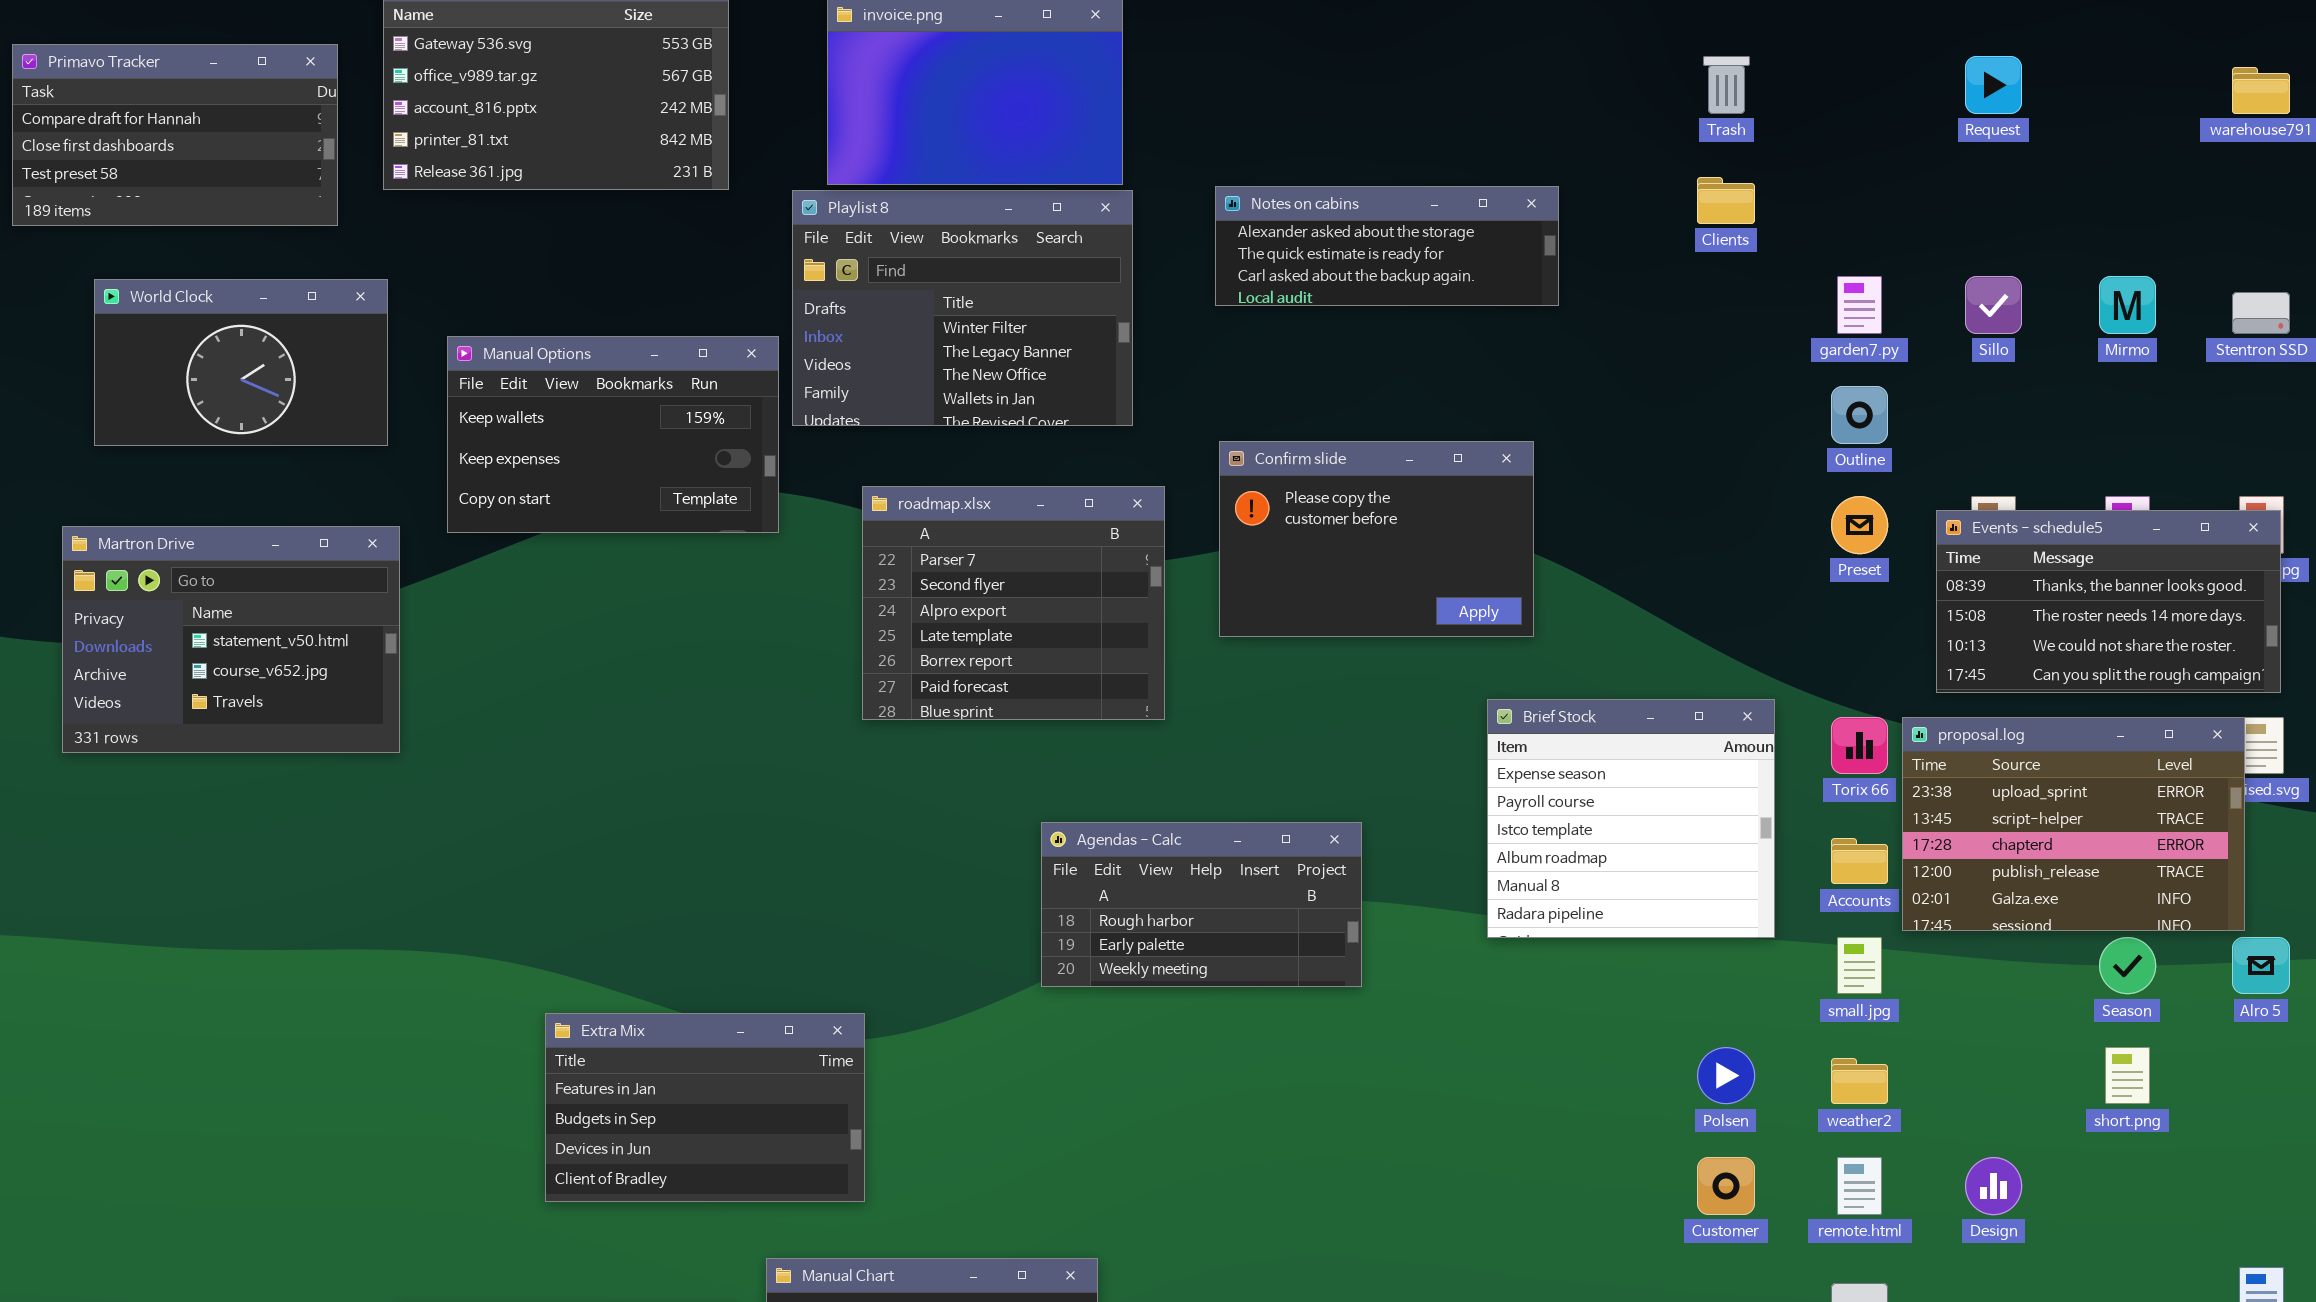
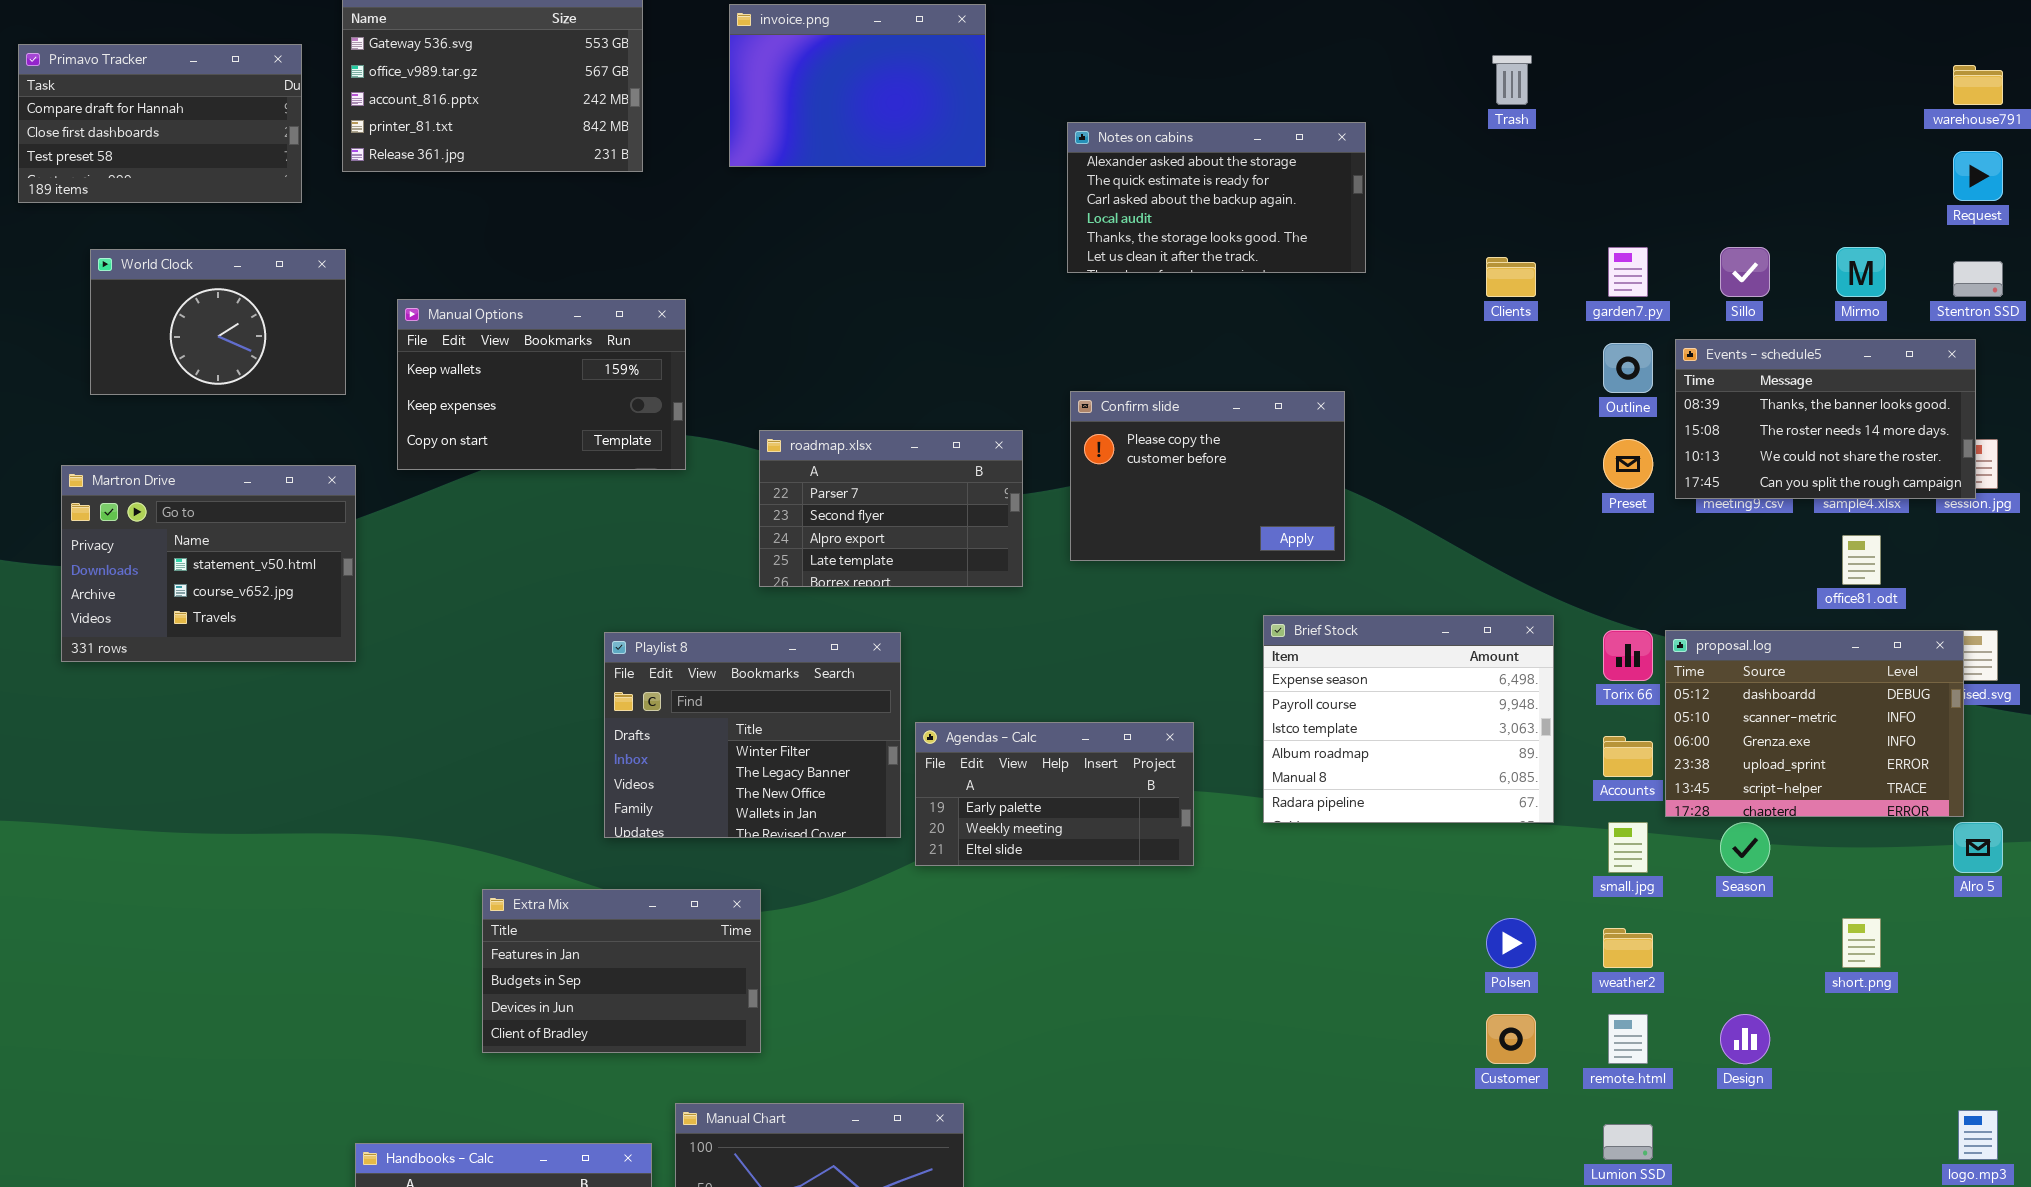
Request: [1965,56,2022,114] -> [1953,151,2003,201], moved
Clients: [1697,177,1755,224] -> [1486,257,1536,297], moved
Notes on cabins: [1215,186,1559,306] -> [1067,122,1366,273], resized
Playlist 8: [792,190,1133,426] -> [604,632,901,838], moved
roadmap.xlsx: [862,486,1165,720] -> [759,430,1023,587], resized
Events - schedule5: [1936,510,2281,693] -> [1675,339,1976,499], moved
Brief Stock: [1487,699,1775,938] -> [1263,615,1554,823], resized
proposal.log: [1902,717,2245,931] -> [1665,630,1964,817], scrolled up 3 rows
Agendas - Calc: [1041,822,1362,987] -> [915,722,1194,866], scrolled down 1 row
Season: [2099,937,2156,994] -> [1720,822,1770,873], moved

